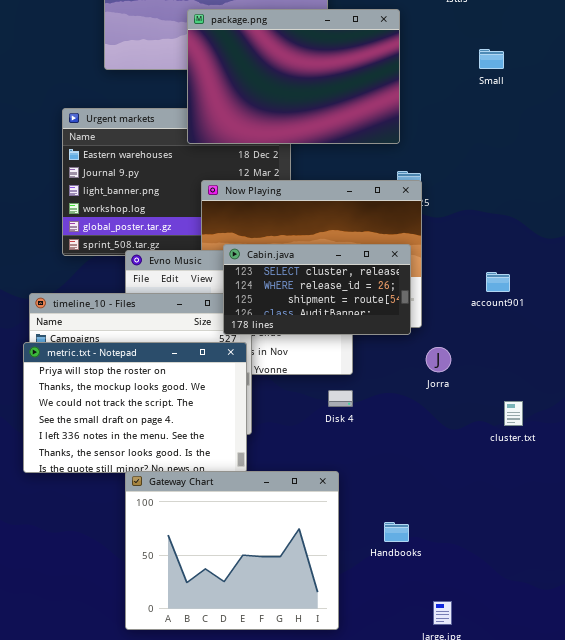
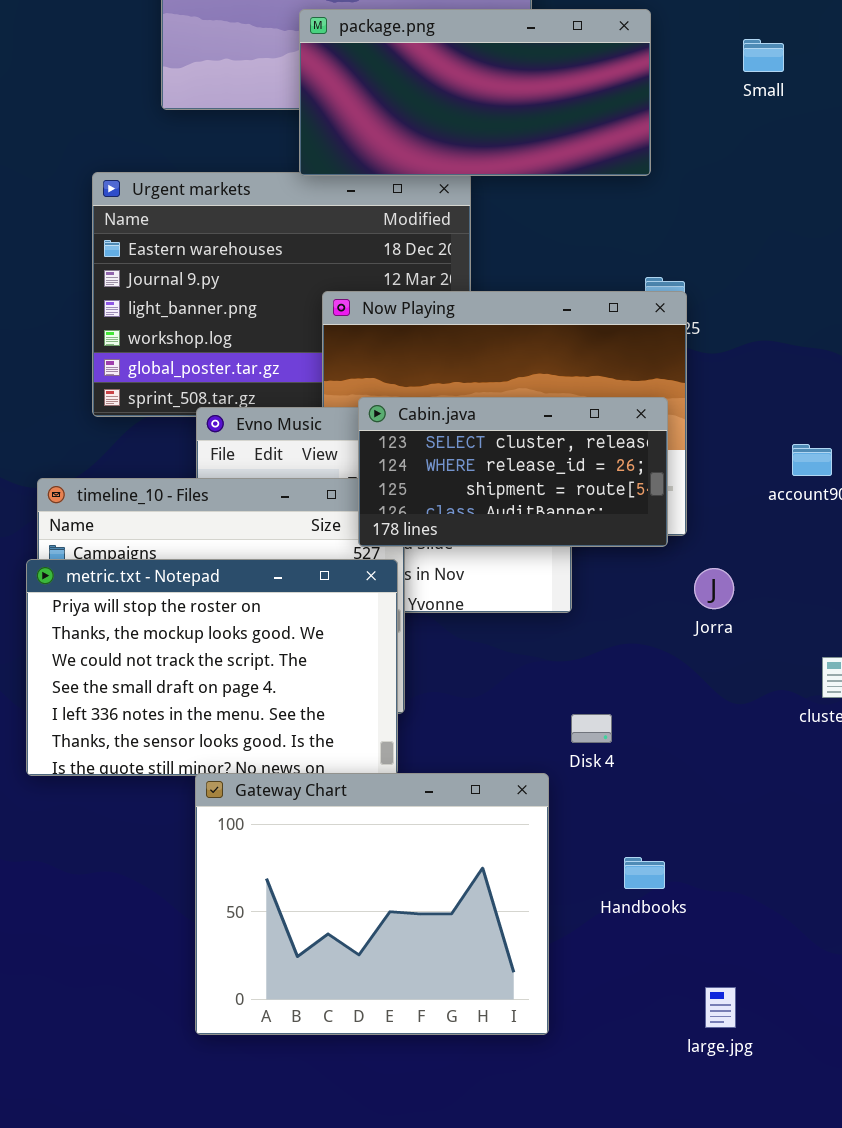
package.png: [187,9,400,144] -> [299,9,651,176], resized
Small: [479,49,504,69] -> [743,39,784,72], moved
Disk 4: [328,390,353,407] -> [571,714,612,743], moved

